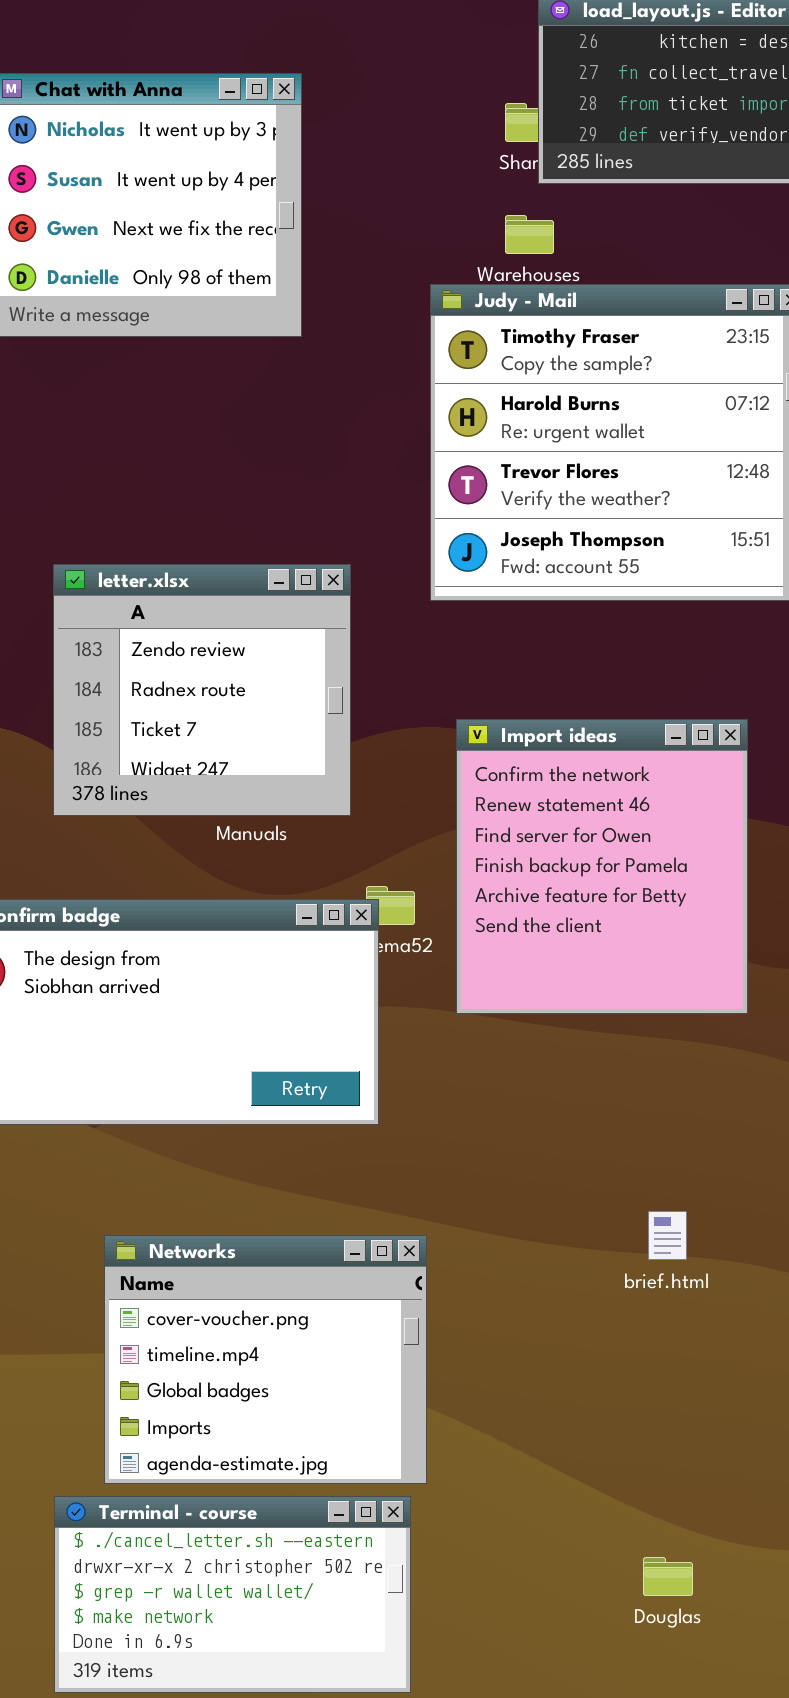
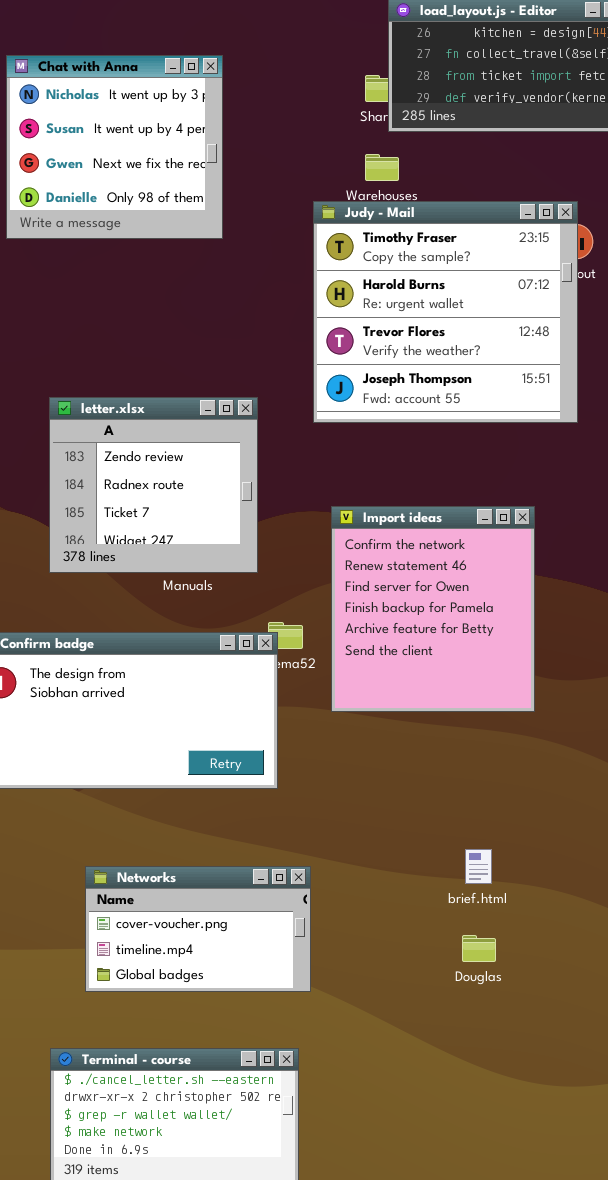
Networks: [104,1235,427,1484] -> [85,866,311,992], resized
Douglas: [643,1557,693,1596] -> [462,935,496,962], moved

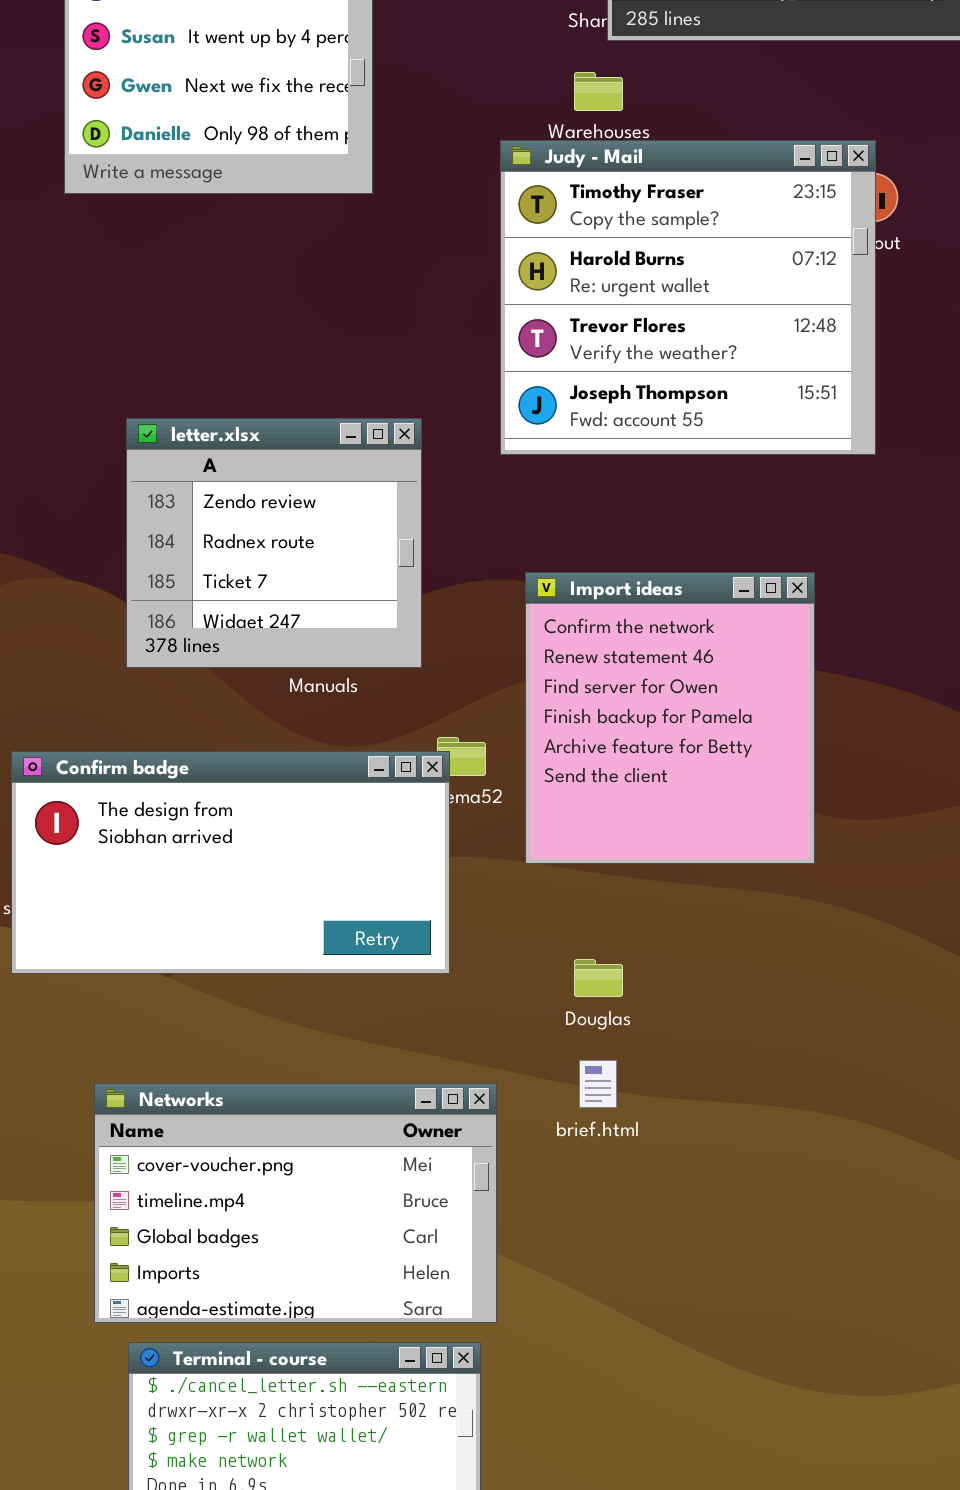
brief.html: [465,849,492,884] -> [579,1060,617,1108], moved
Networks: [85,866,311,992] -> [94,1083,497,1323], resized
Douglas: [462,935,496,962] -> [574,959,623,997], moved

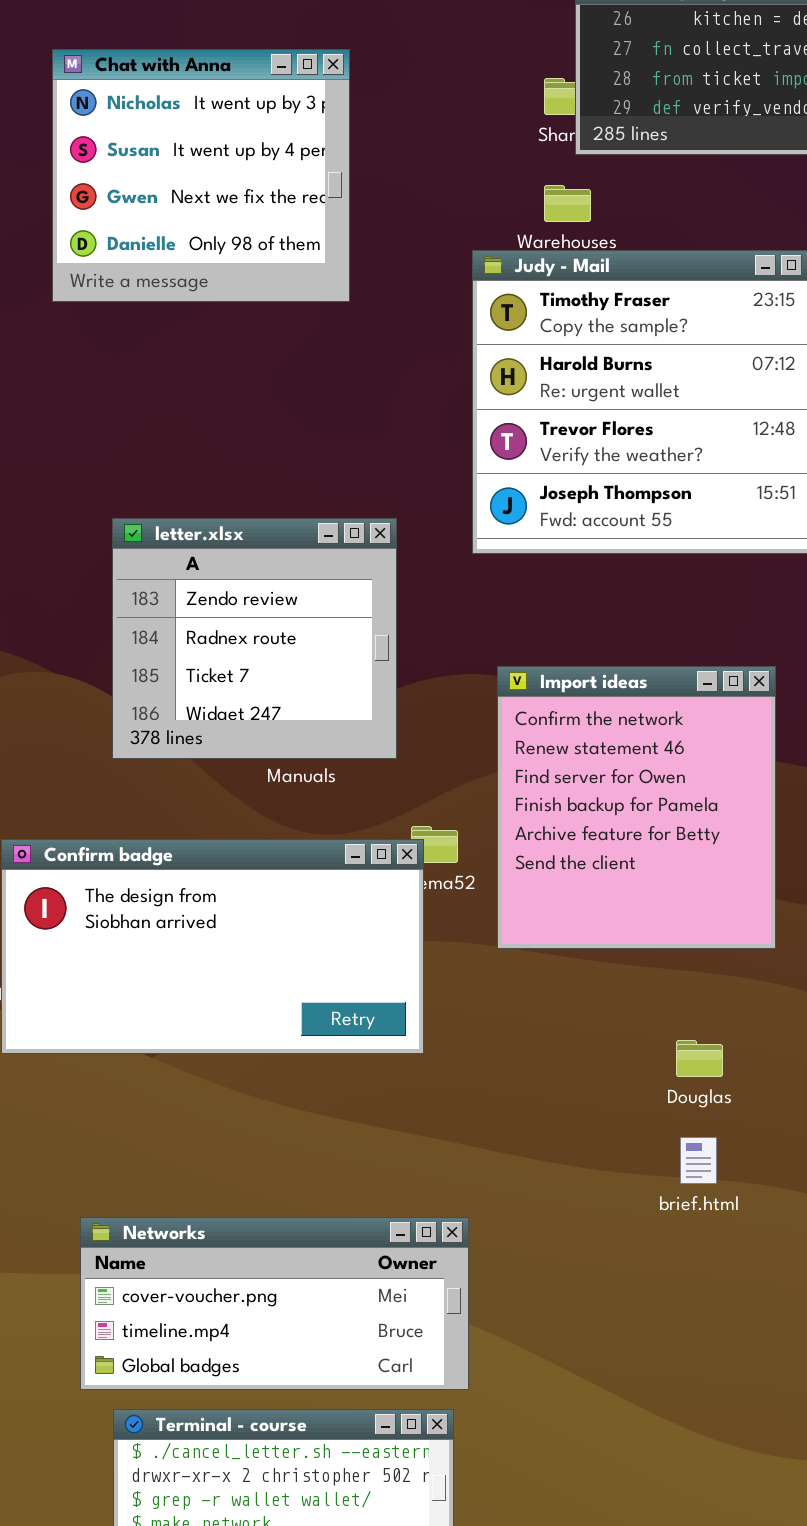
Douglas: [574,959,623,997] -> [676,1040,723,1077], moved
brief.html: [579,1060,617,1108] -> [680,1137,717,1184], moved
Networks: [94,1083,497,1323] -> [80,1217,469,1390], resized

